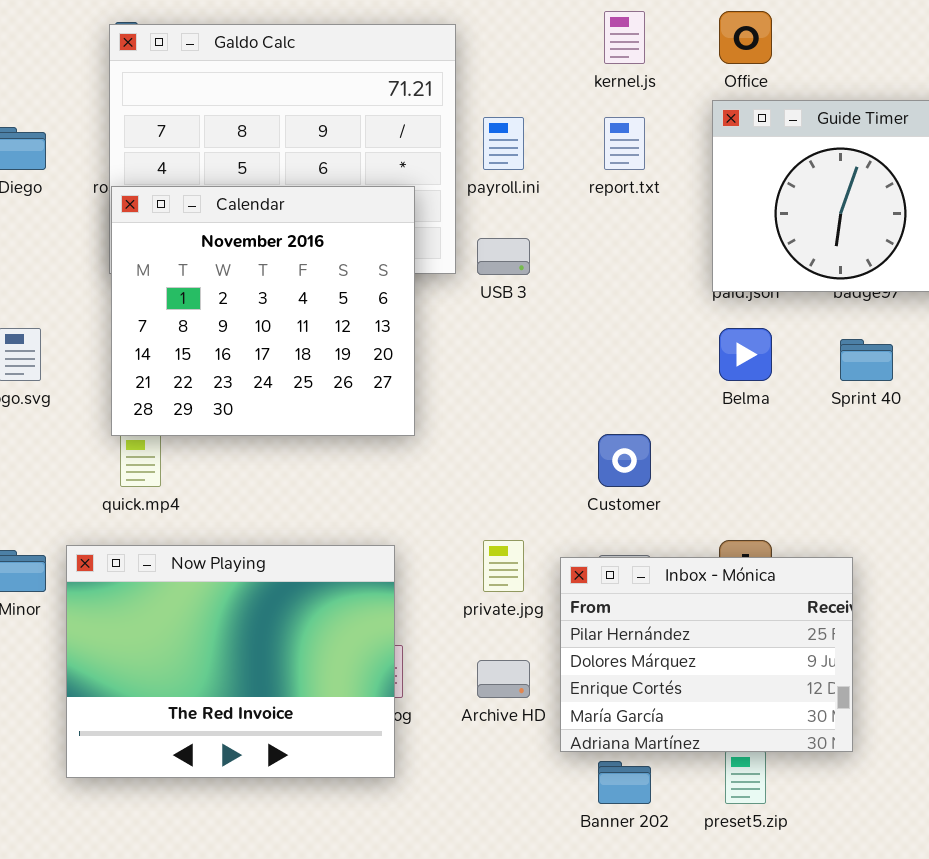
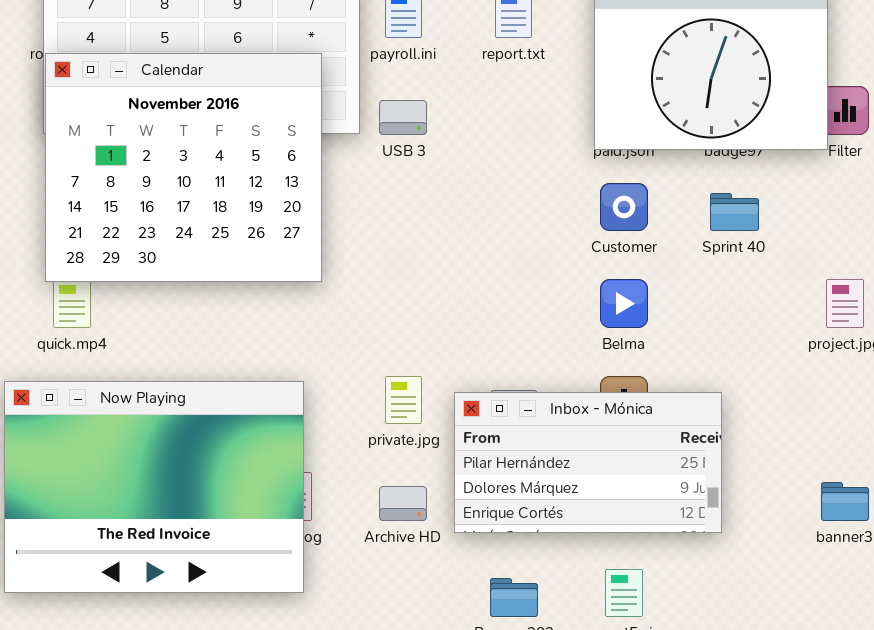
Belma: [719,328,772,381] -> [600,279,648,328], moved
Customer: [598,434,651,487] -> [600,183,648,231], moved
Inbox - Mónica: [560,557,853,752] -> [454,392,722,533], resized

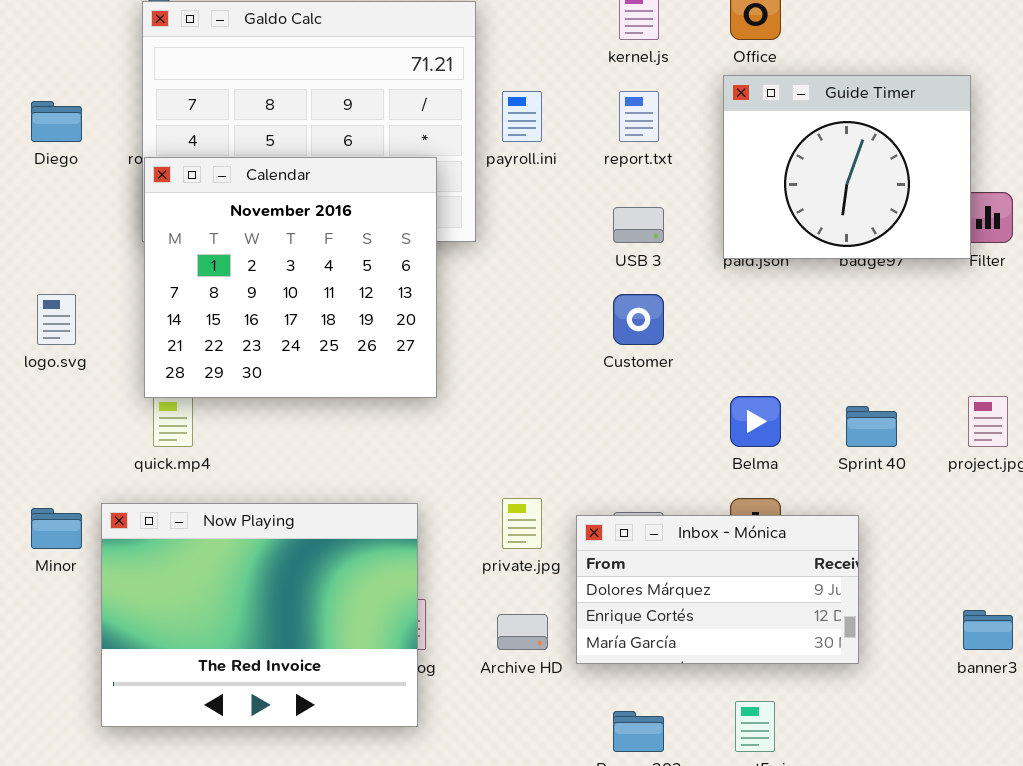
USB 3: [379,100,427,135] -> [613,207,664,243], moved
Customer: [600,183,648,231] -> [613,294,664,345], moved
Sprint 40: [710,193,759,231] -> [846,406,897,447], moved
Inbox - Mónica: [454,392,722,533] -> [576,515,859,664], scrolled down 1 row

